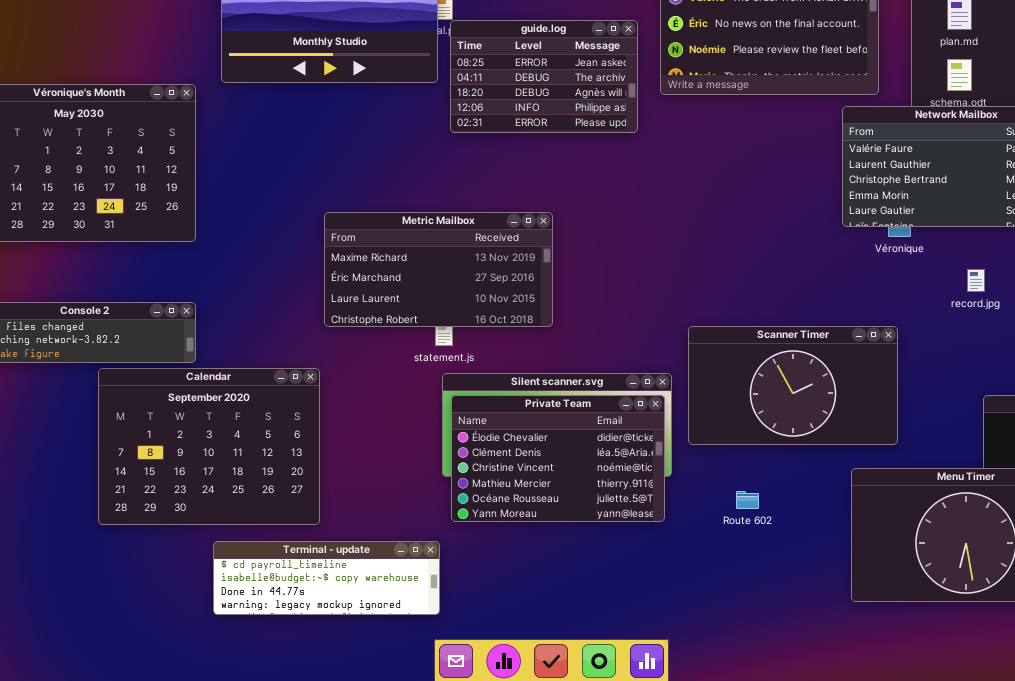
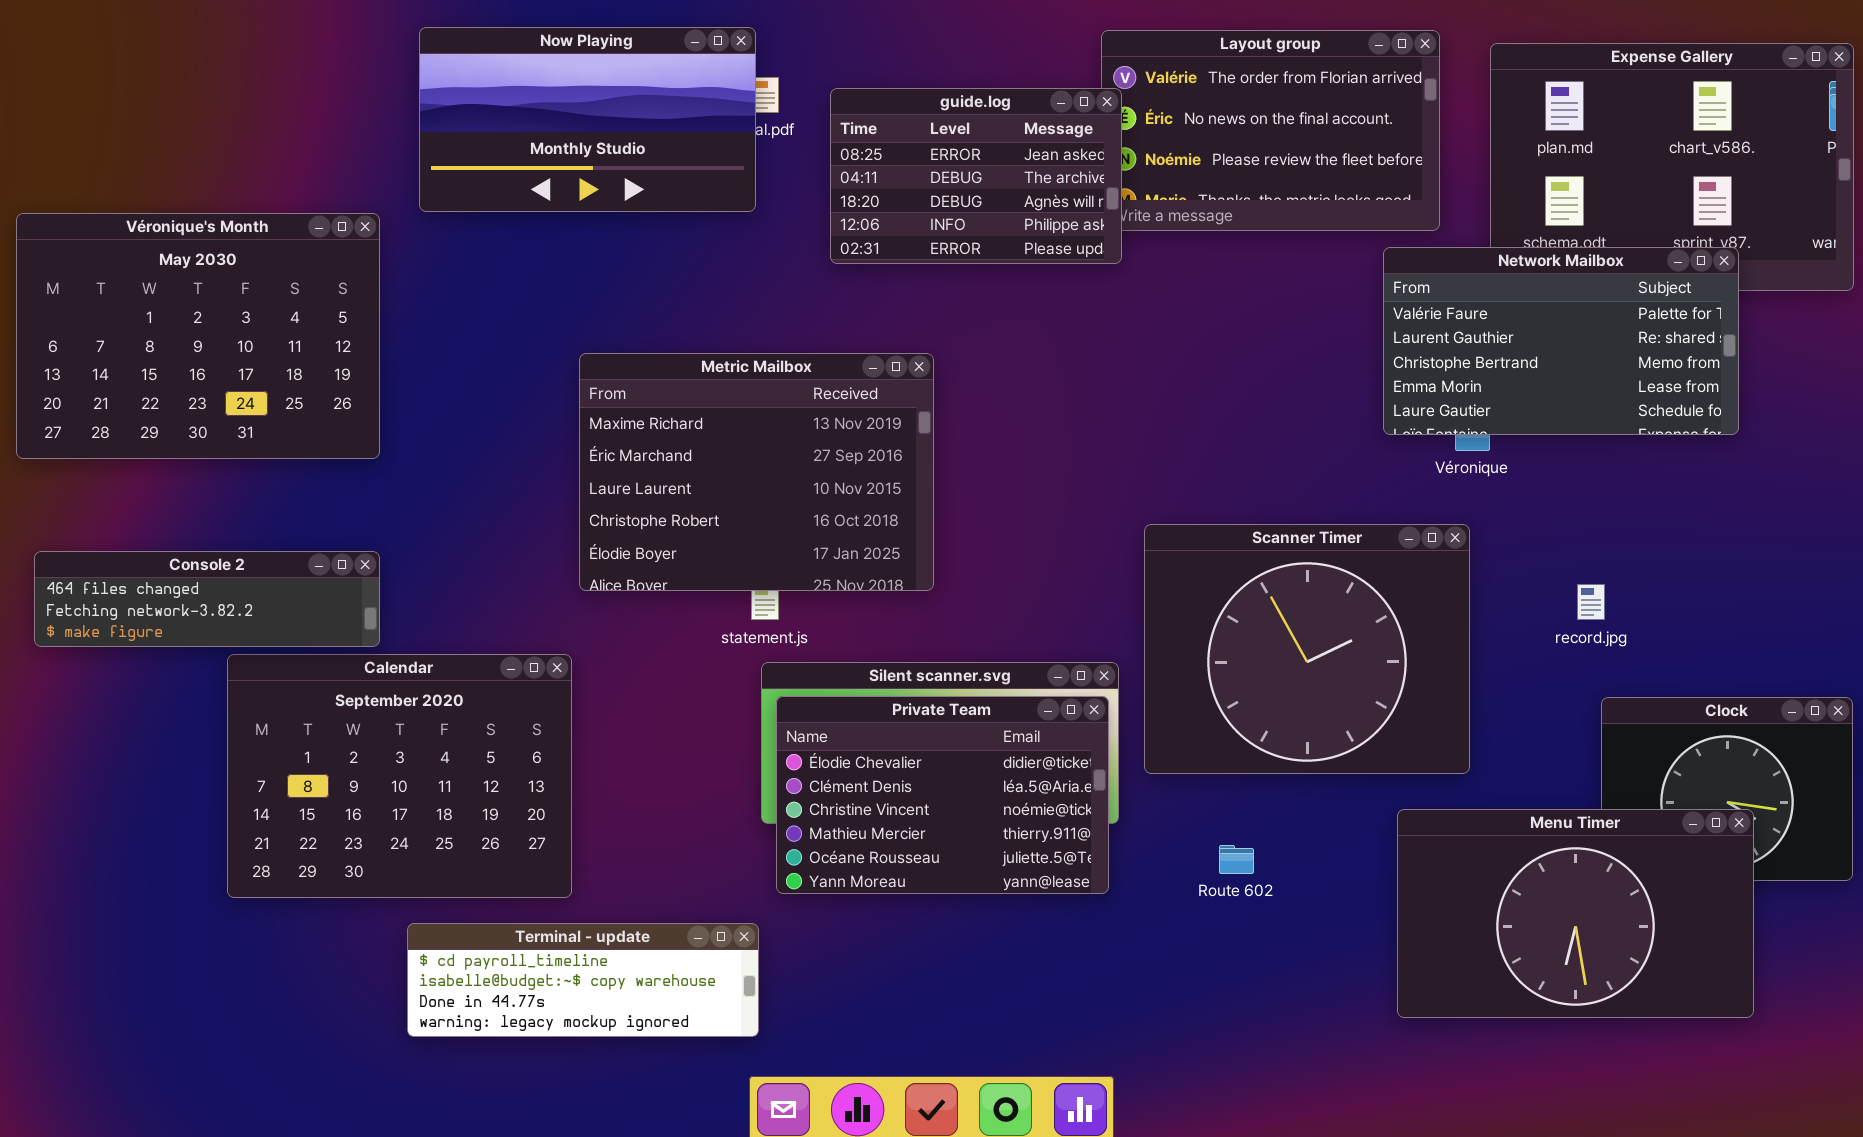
guide.log: [450,20,638,133] -> [830,88,1122,264], moved
Metric Mailbox: [324,212,553,327] -> [579,353,934,591], resized
record.jpg: [967,269,985,292] -> [1577,584,1605,620], moved
Scanner Timer: [688,326,898,445] -> [1144,524,1470,774], resized

